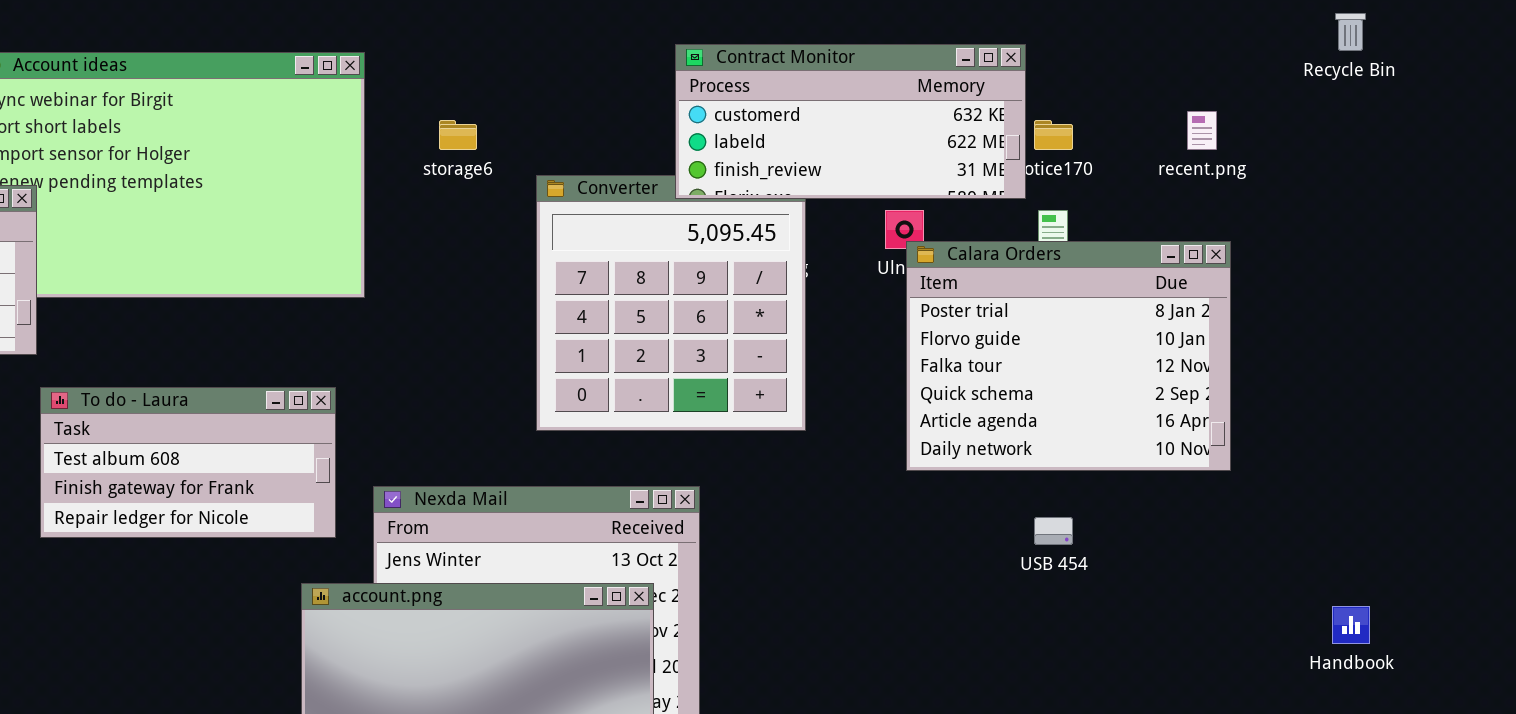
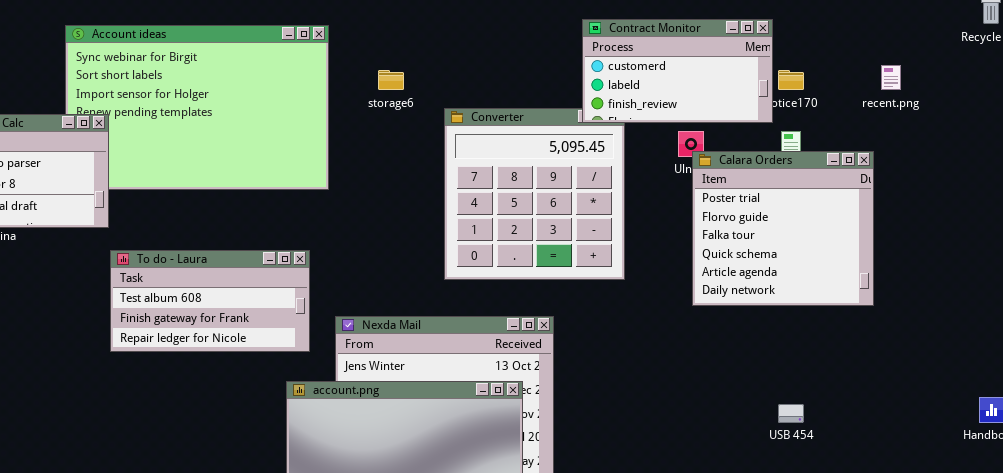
Contract Monitor: [675,44,1026,199] -> [582,19,773,123], resized
Calara Orders: [906,241,1231,471] -> [692,151,874,306], resized
USB 454: [1034,517,1073,545] -> [778,404,804,423], moved

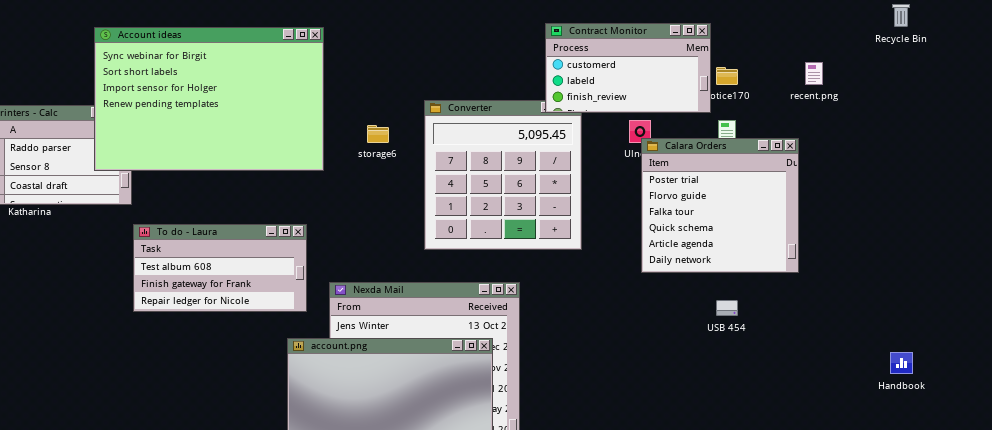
Account ideas: [65,25,329,190] -> [94,27,324,171], raised
storage6: [378,70,404,90] -> [367,125,389,143], moved
USB 454: [778,404,804,423] -> [716,300,738,316], moved

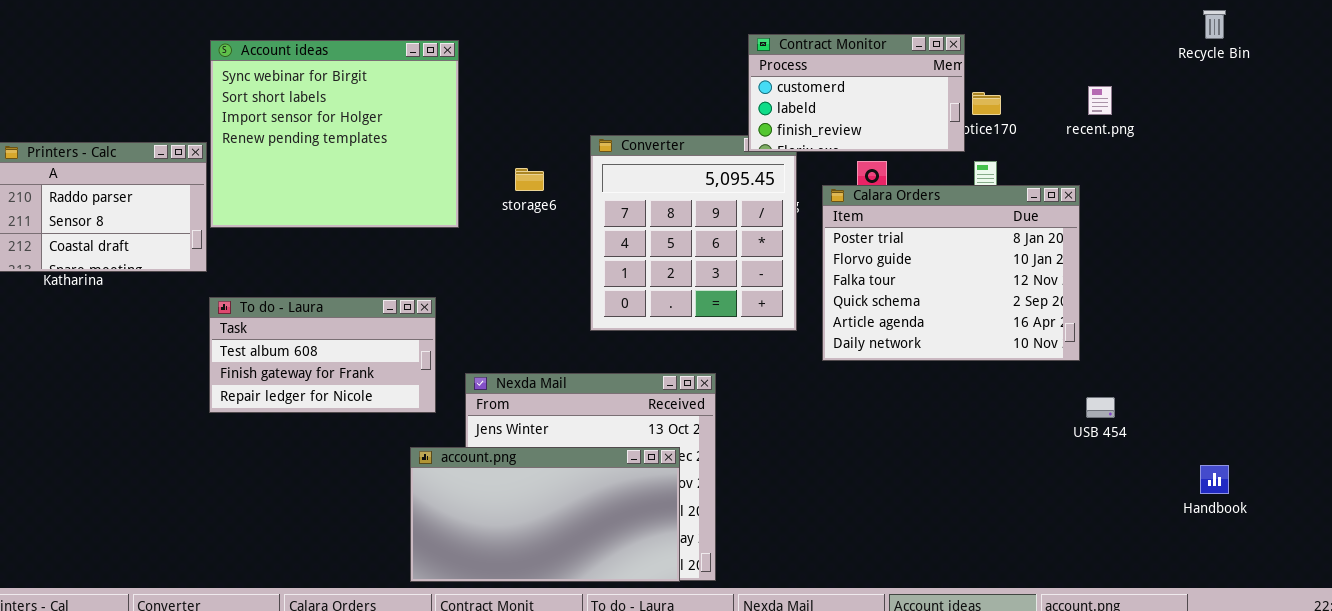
Account ideas: [94,27,324,171] -> [210,40,459,228], resized
Calara Orders: [641,138,799,273] -> [822,185,1080,361], resized
USB 454: [716,300,738,316] -> [1086,397,1115,418], moved

